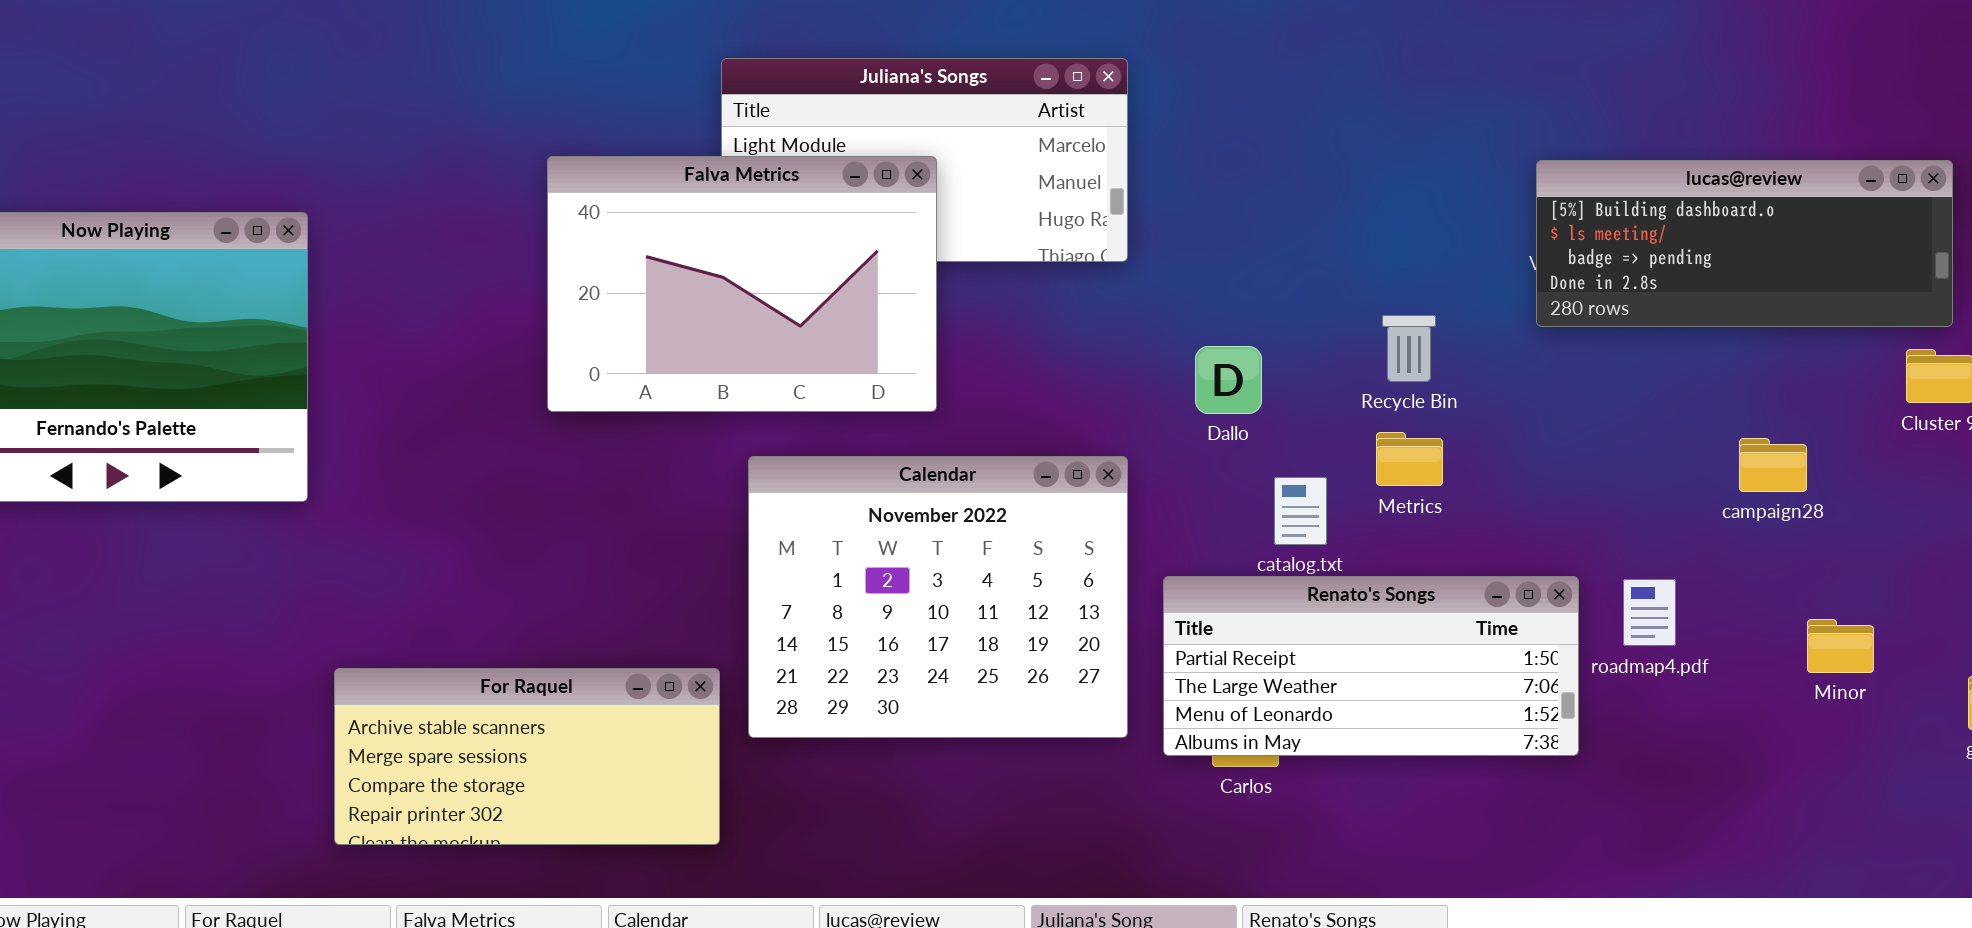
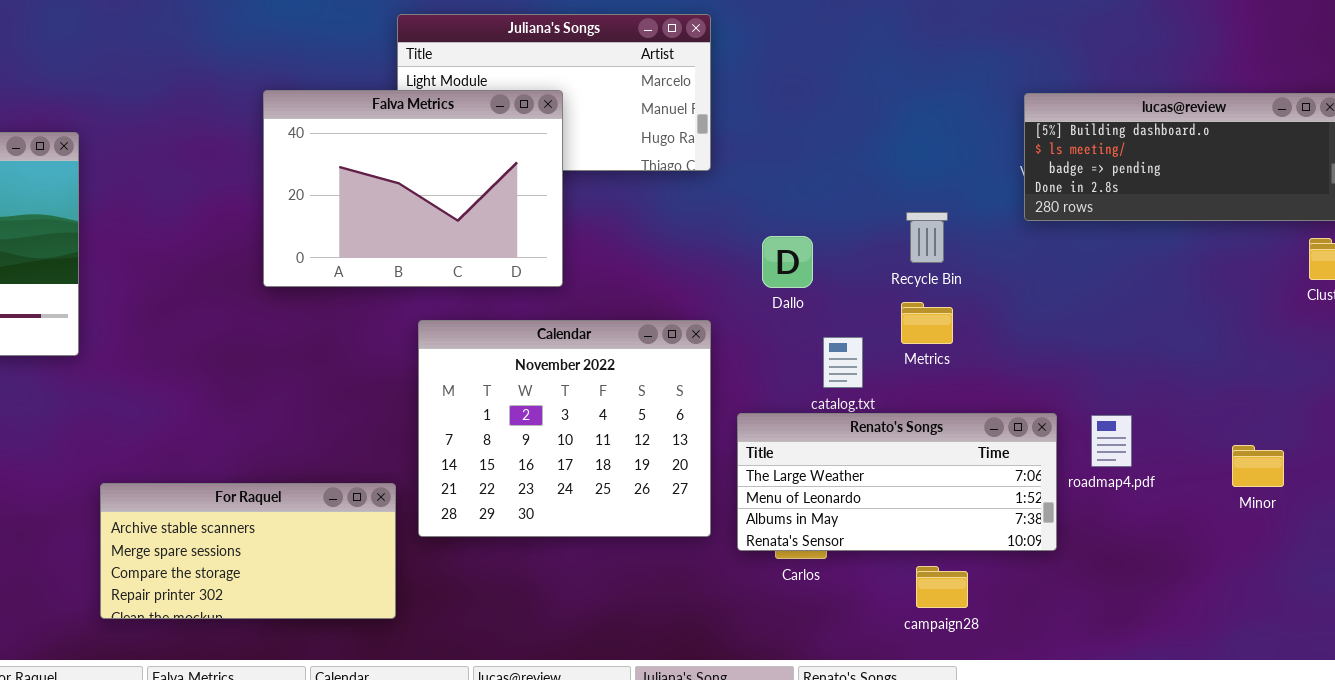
campaign28: [1739,438,1807,492] -> [916,566,968,608], moved
Renato's Songs: [1163,576,1579,756] -> [737,413,1057,551], scrolled down 1 row

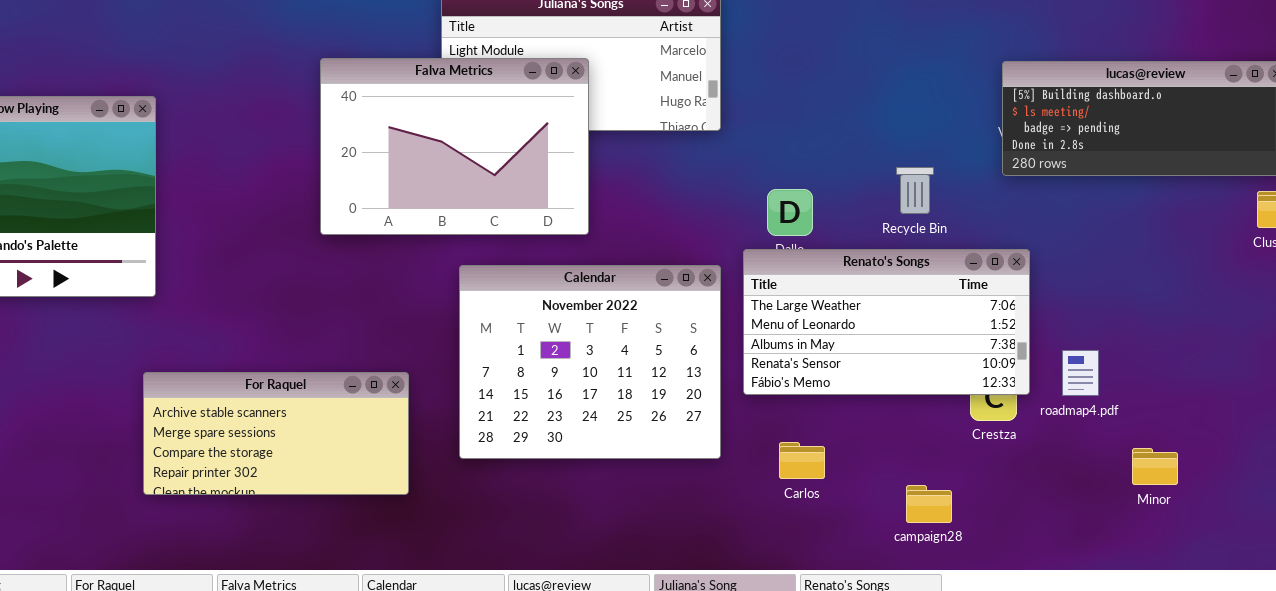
Renato's Songs: [737,413,1057,551] -> [743,249,1030,395], moved, resized
Minor: [1232,445,1284,487] -> [1132,448,1178,485], moved
For Raquel: [100,483,396,619] -> [143,372,409,495], moved

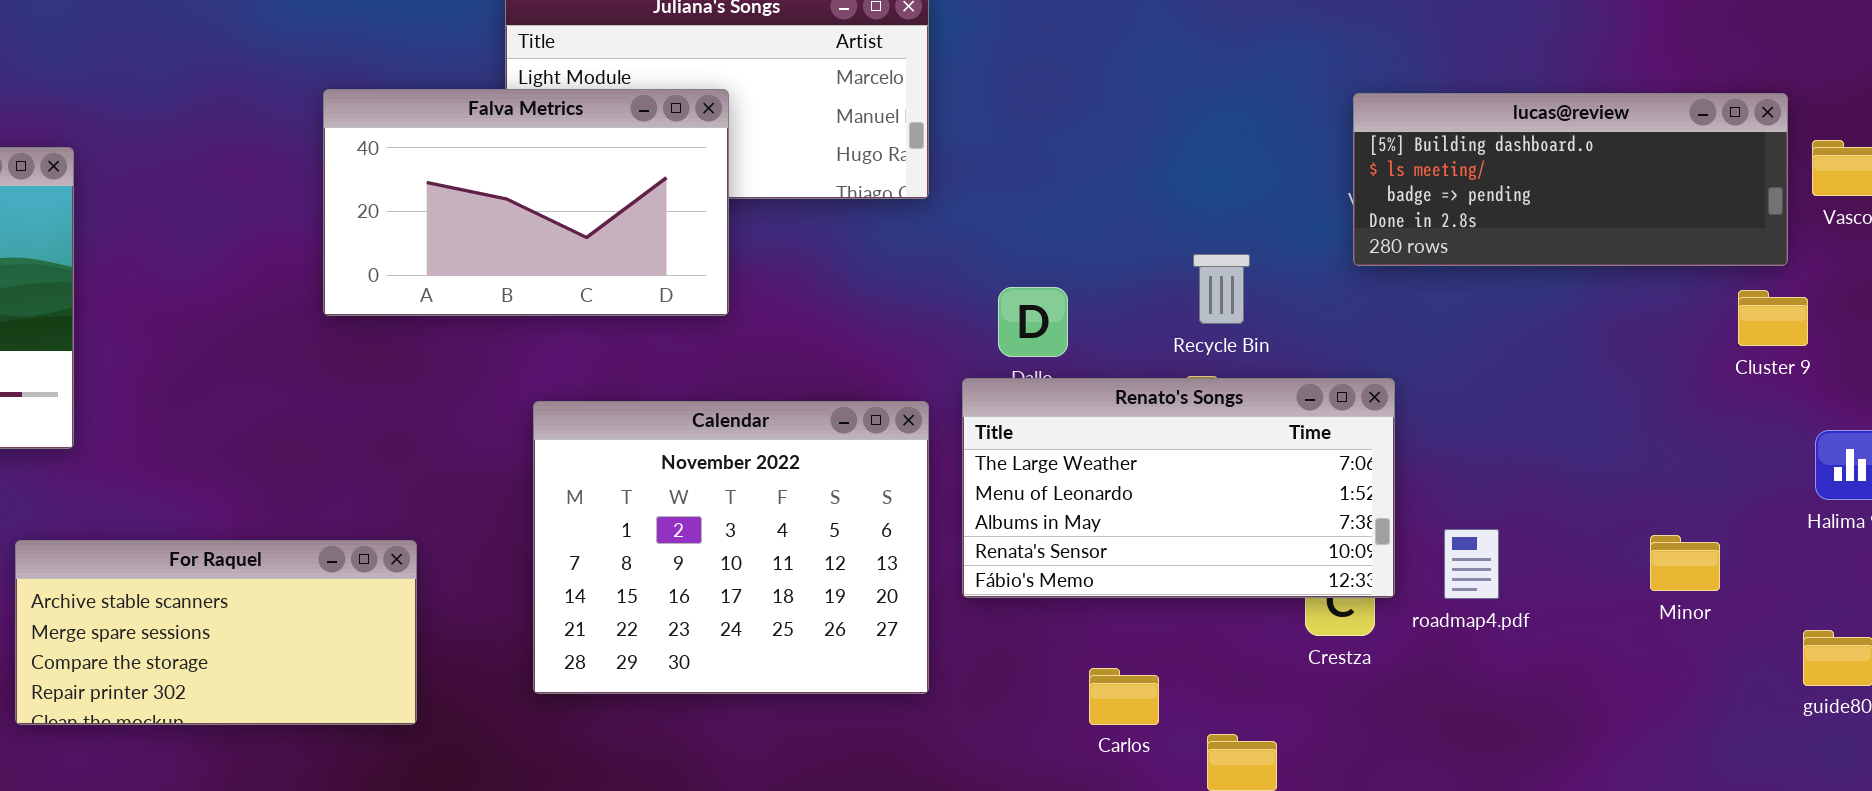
Falva Metrics: [320,58,589,235] -> [323,89,729,316], resized
For Raquel: [143,372,409,495] -> [15,540,417,725], moved
Carlos: [779,442,825,479] -> [1089,668,1159,725], moved
Minor: [1132,448,1178,485] -> [1650,535,1720,591], moved

